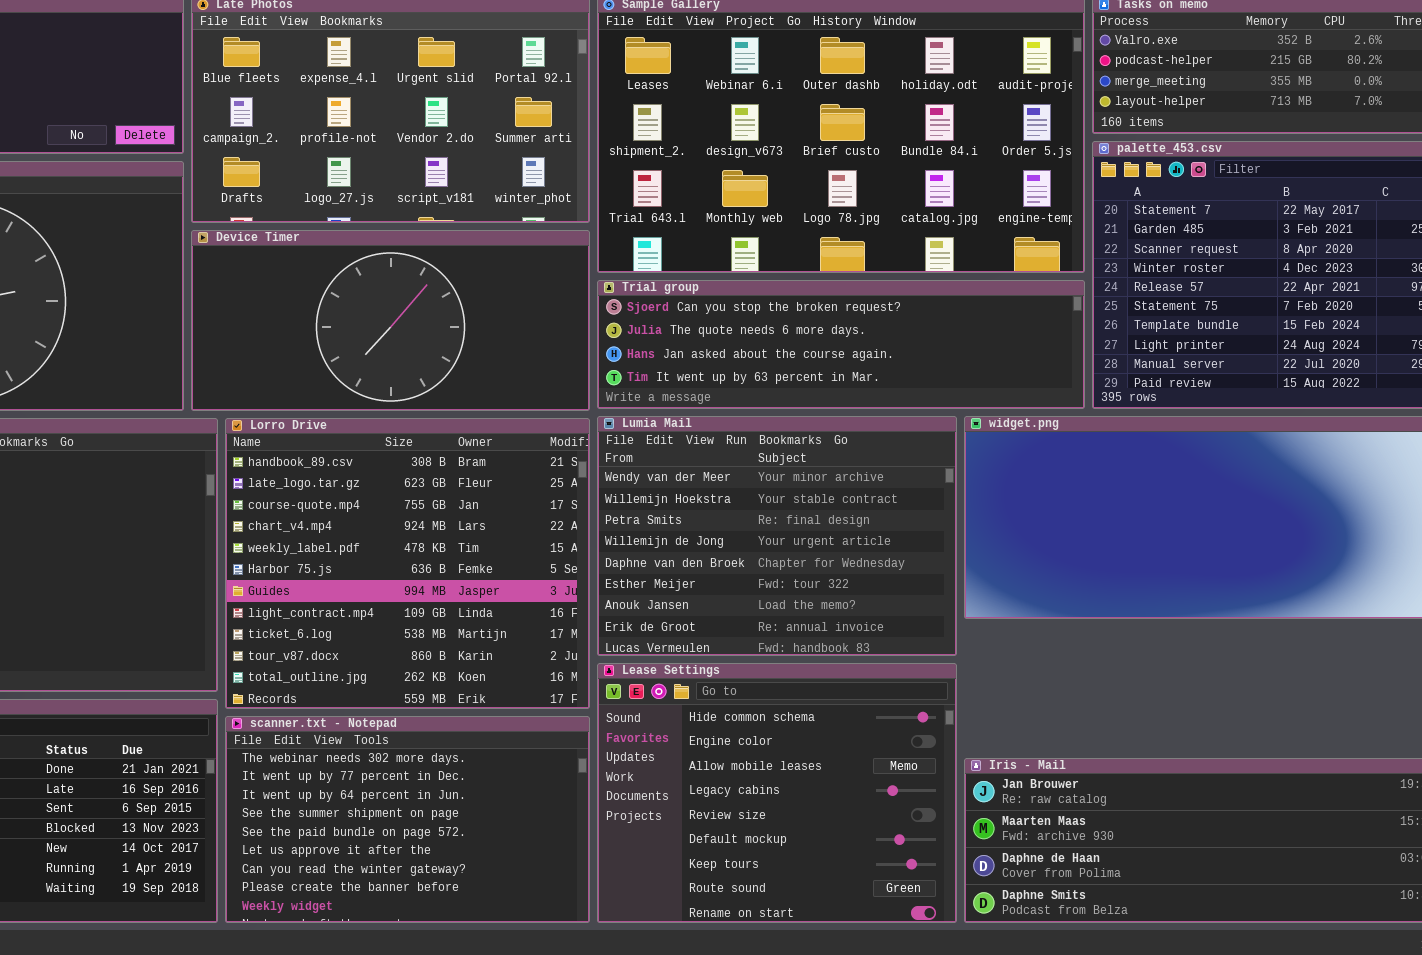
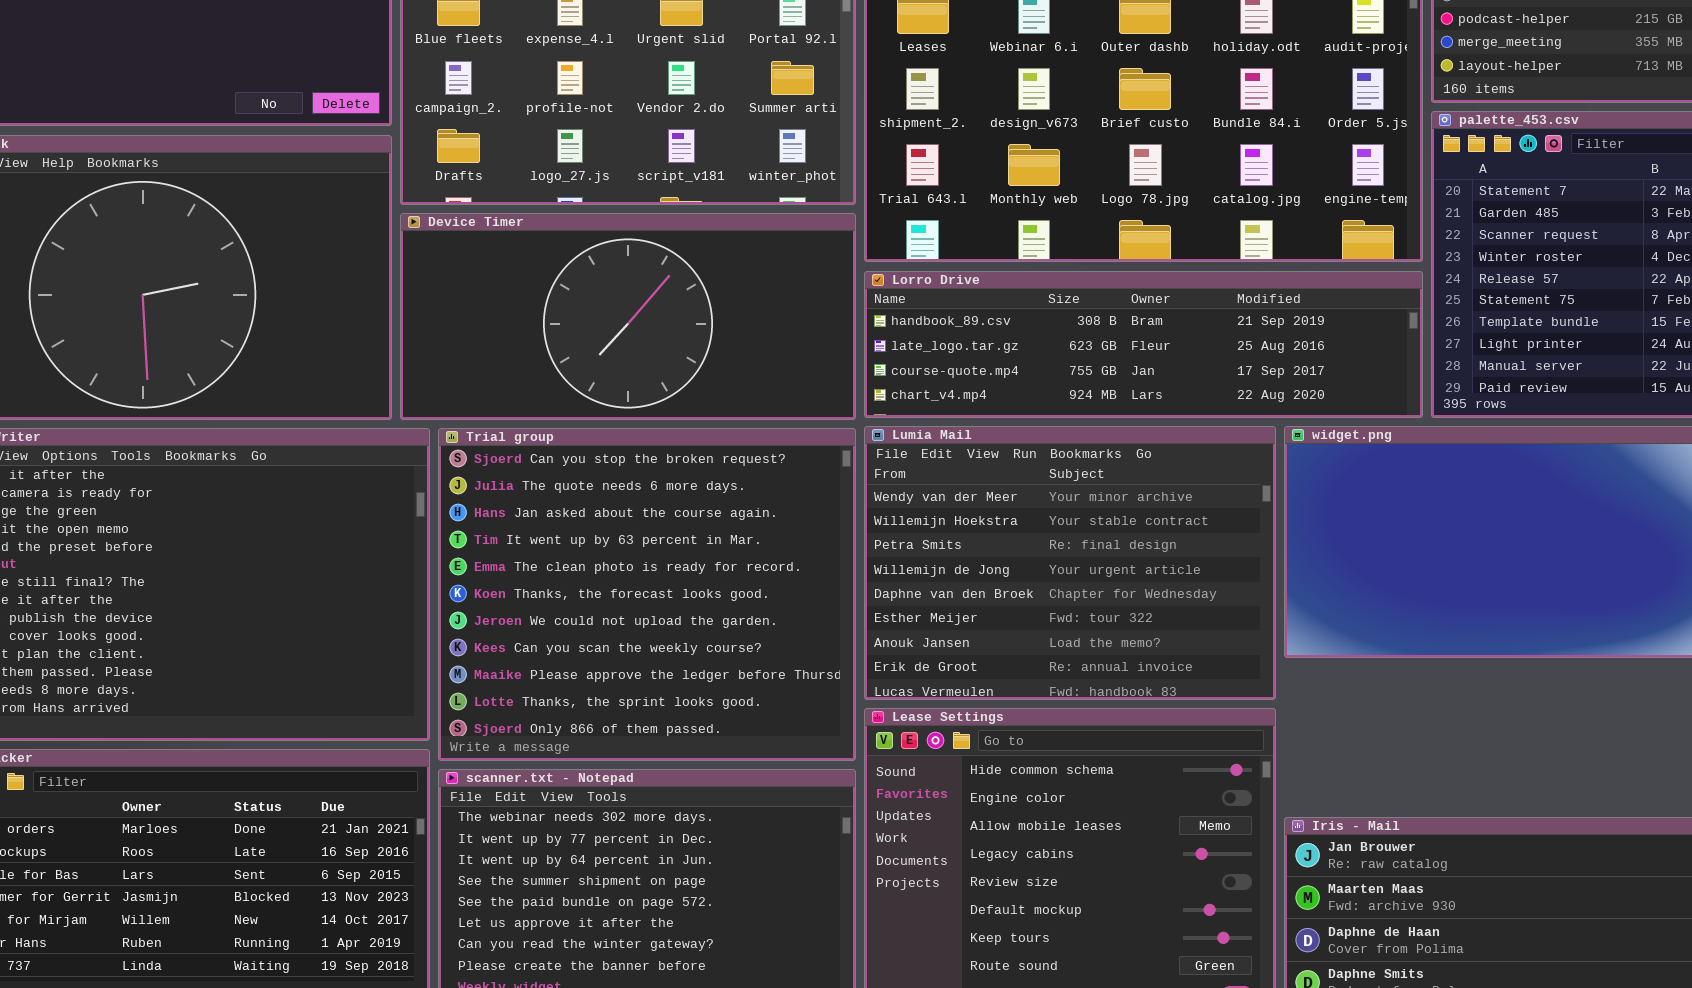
Trial group: [597,280,1085,409] -> [438,428,856,761], moved, resized
Lorro Drive: [225,418,590,709] -> [864,271,1423,418], moved, resized

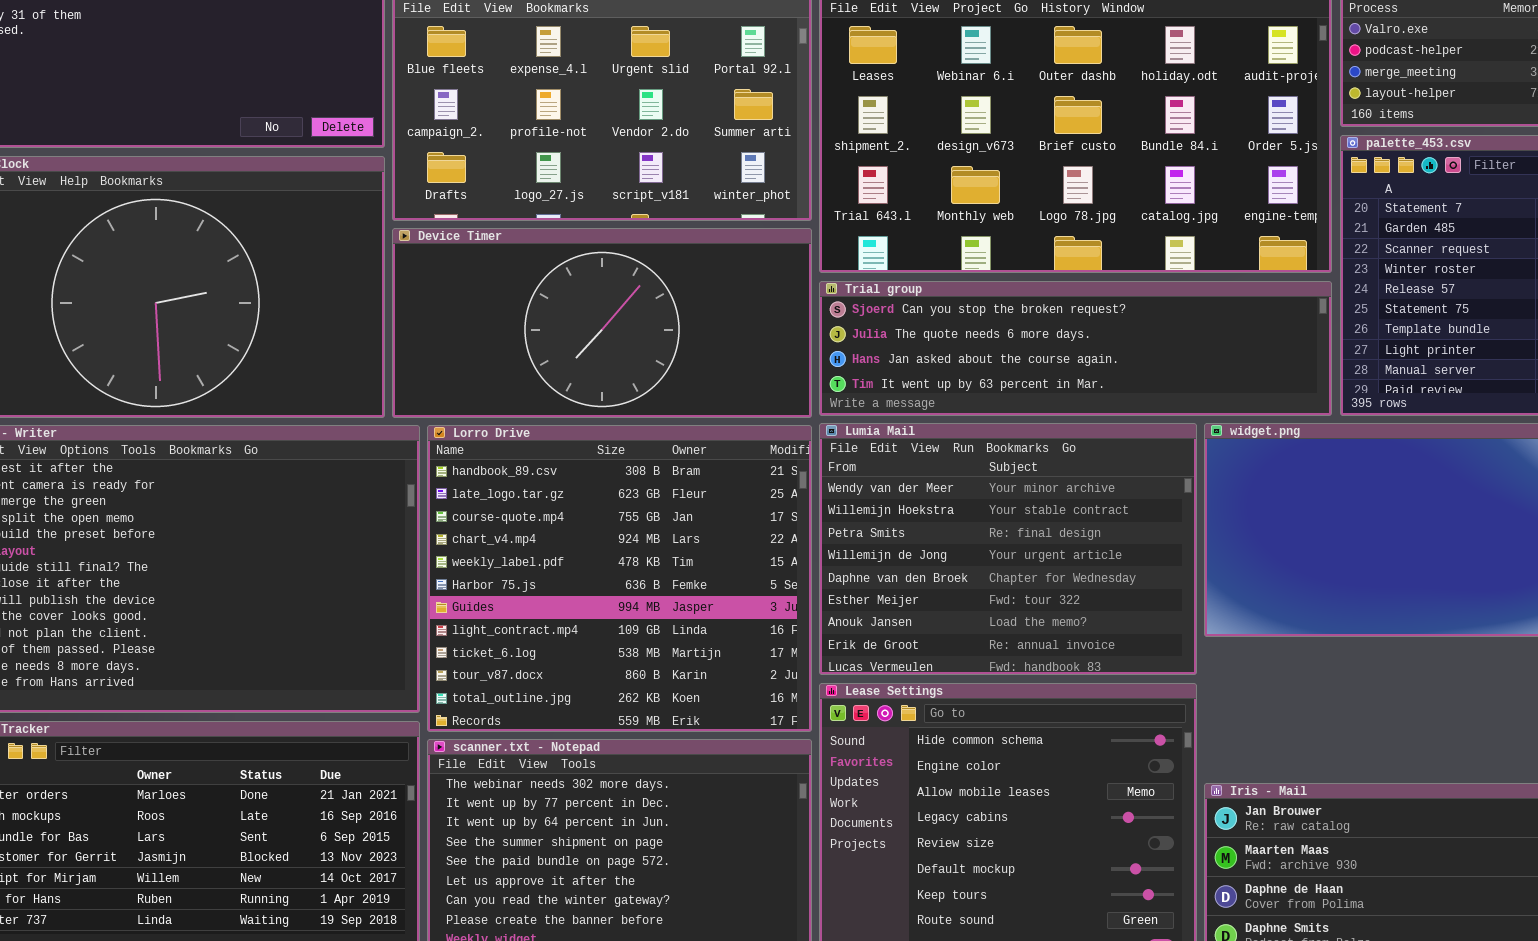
Lorro Drive: [864,271,1423,418] -> [427,425,812,732], moved, resized
Trial group: [438,428,856,761] -> [819,281,1332,416], moved, resized

